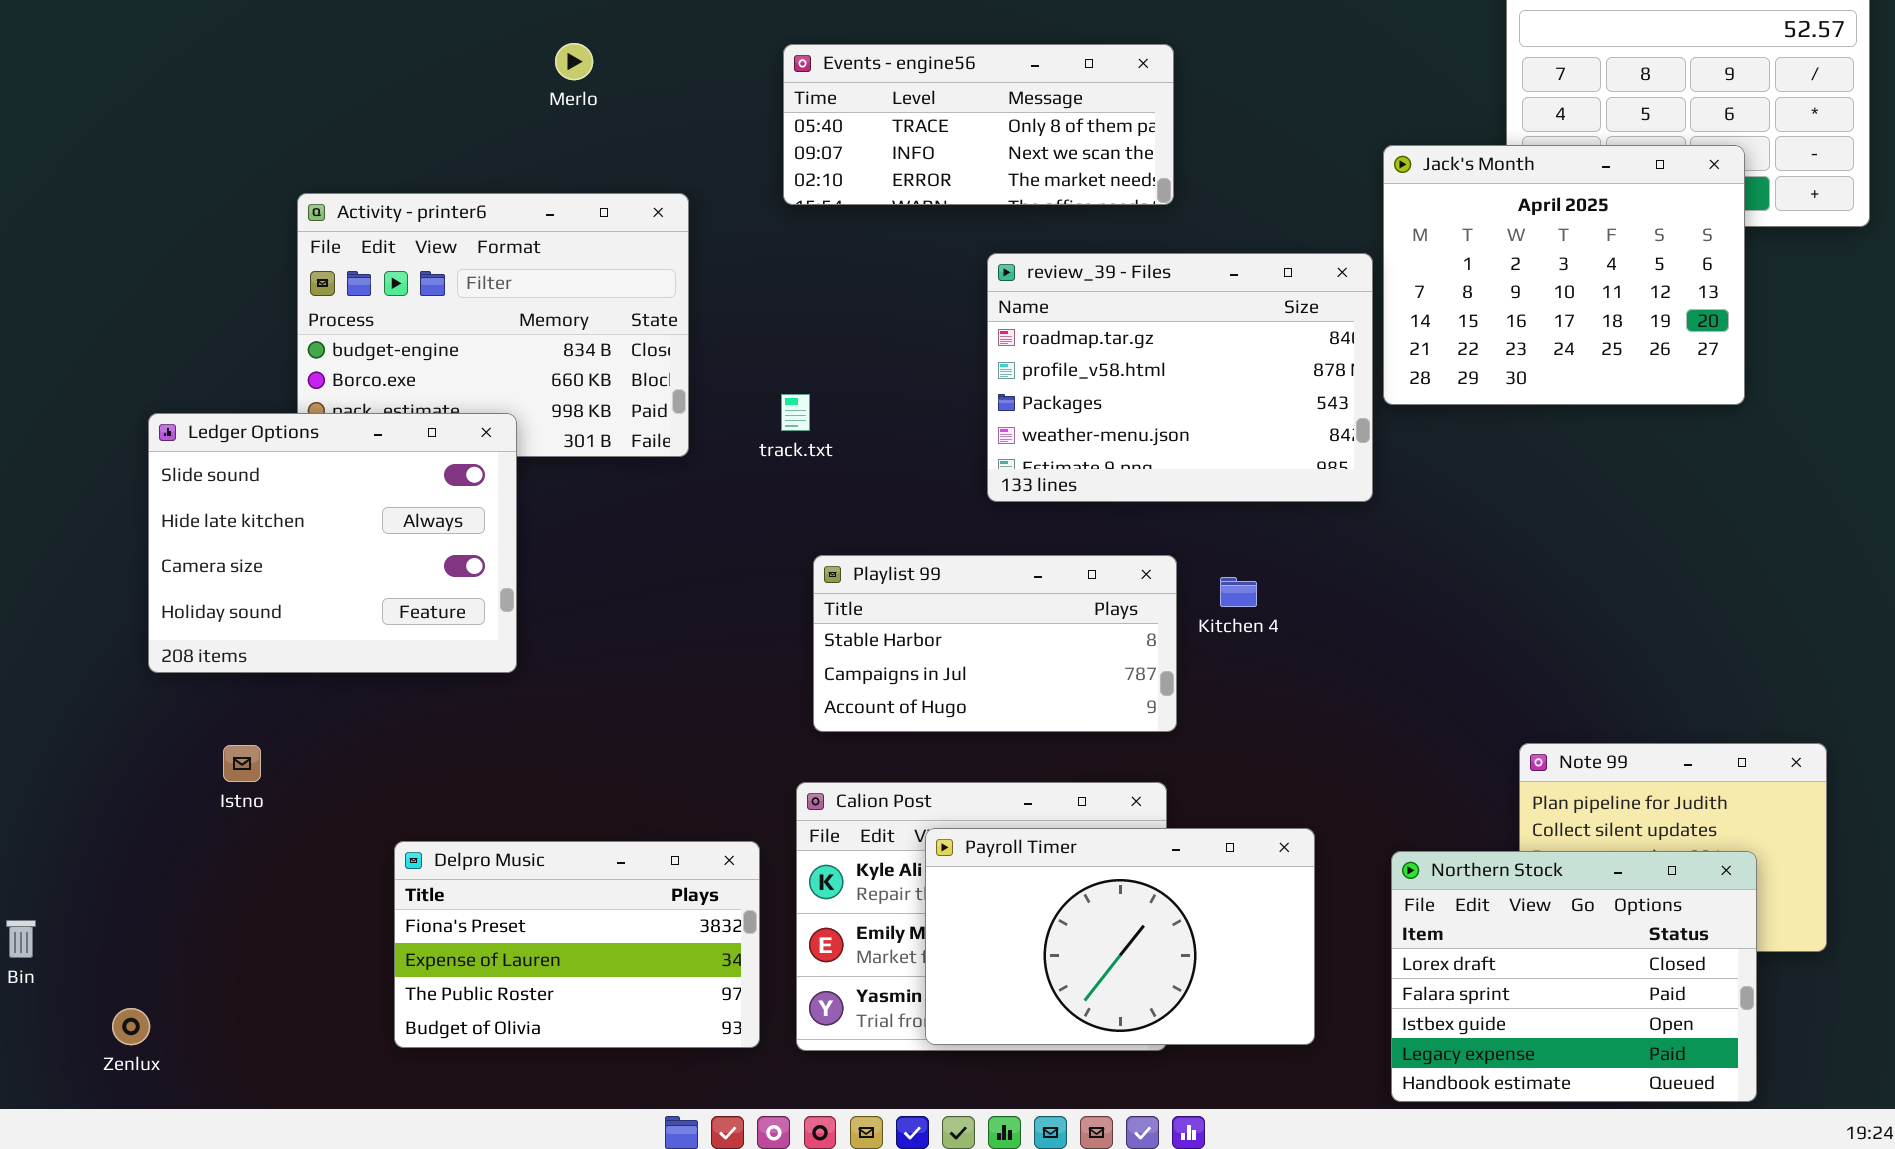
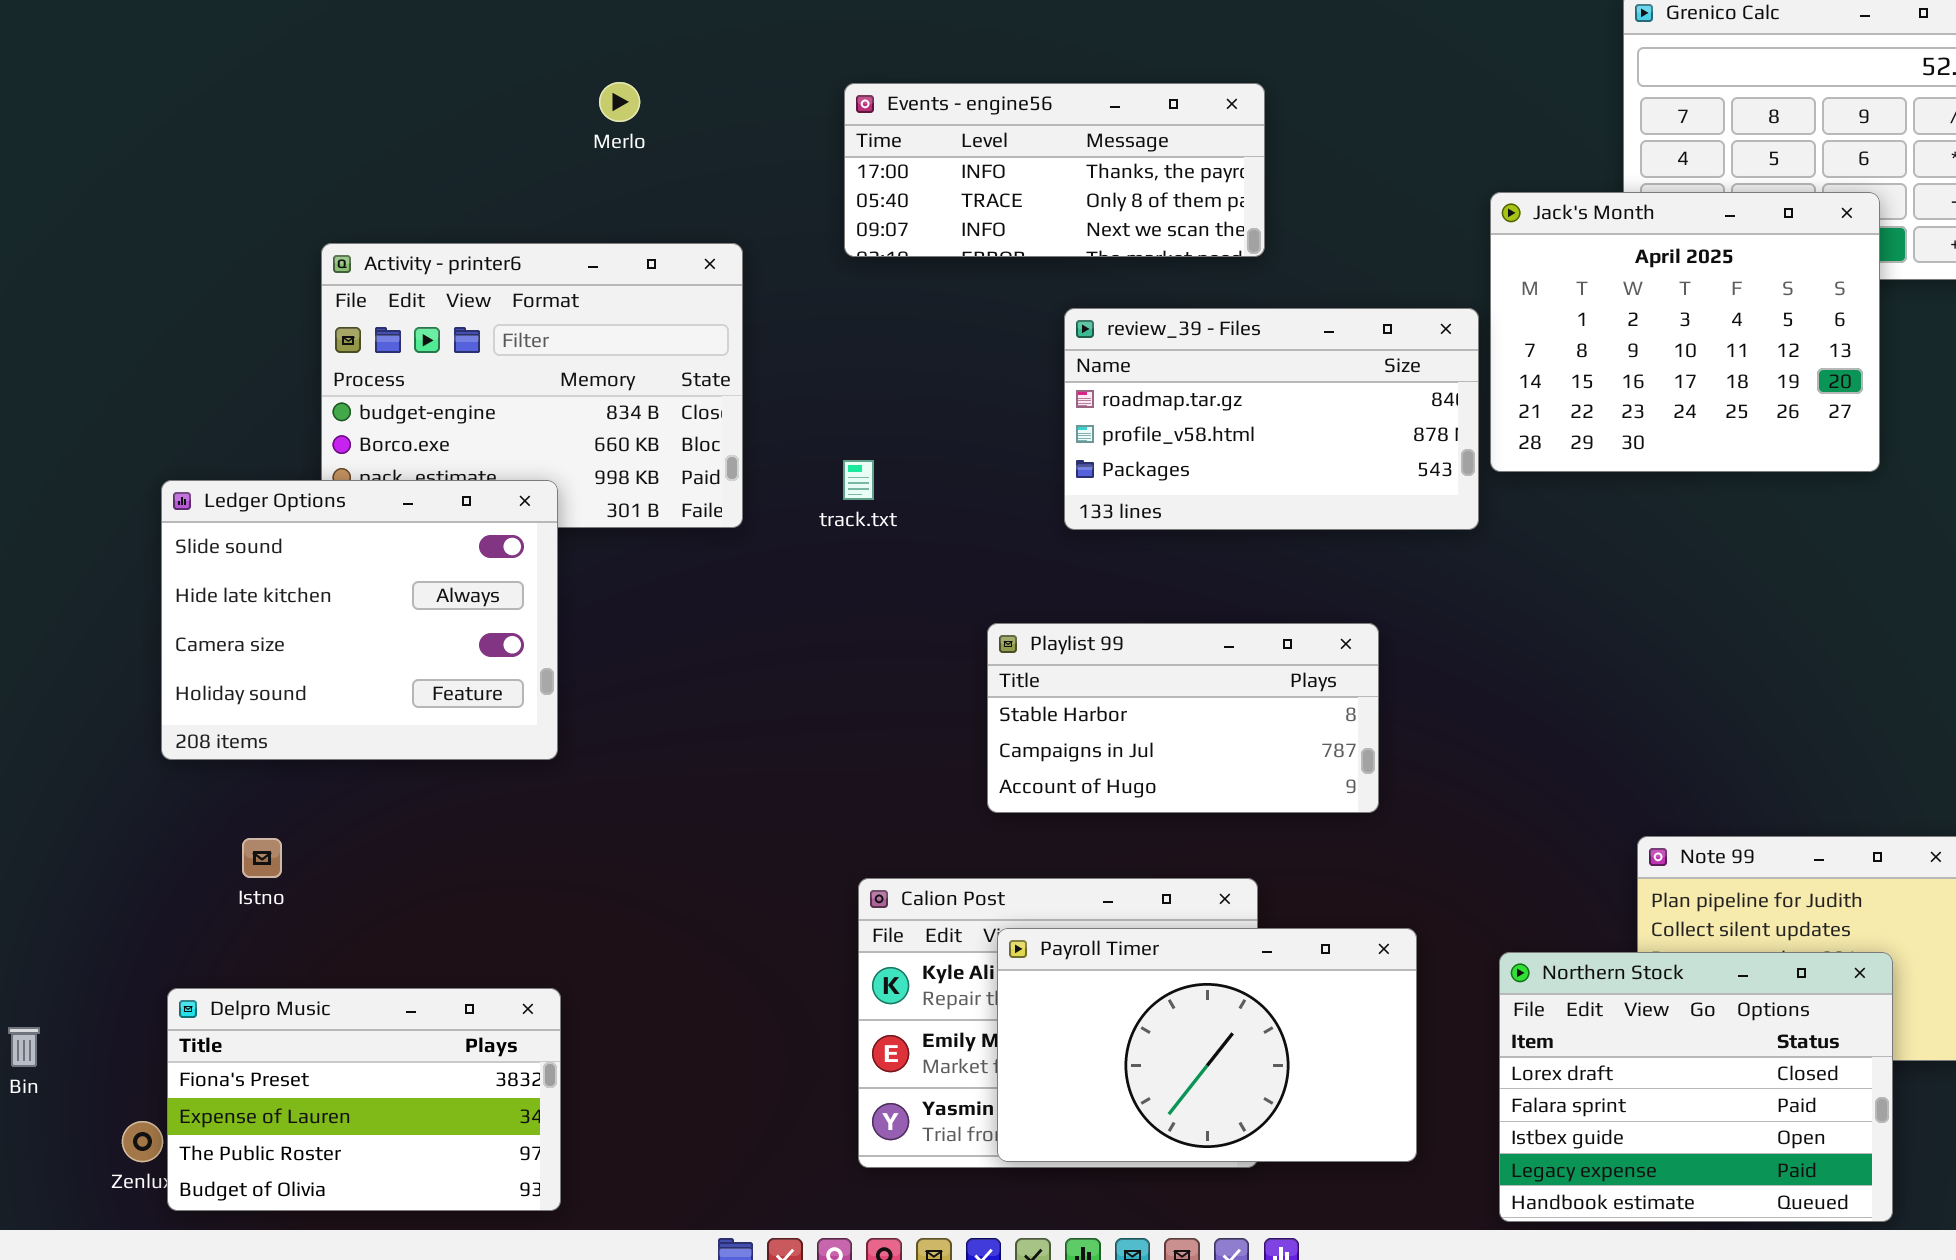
Events - engine56: [783,44,1174,205] -> [844,83,1265,257], scrolled up 1 row
review_39 - Files: [987,253,1373,502] -> [1064,308,1479,530], resized
Playlist 99: [813,555,1177,732] -> [987,623,1379,813], moved
Delpro Music: [394,841,760,1048] -> [167,988,561,1211], moved

